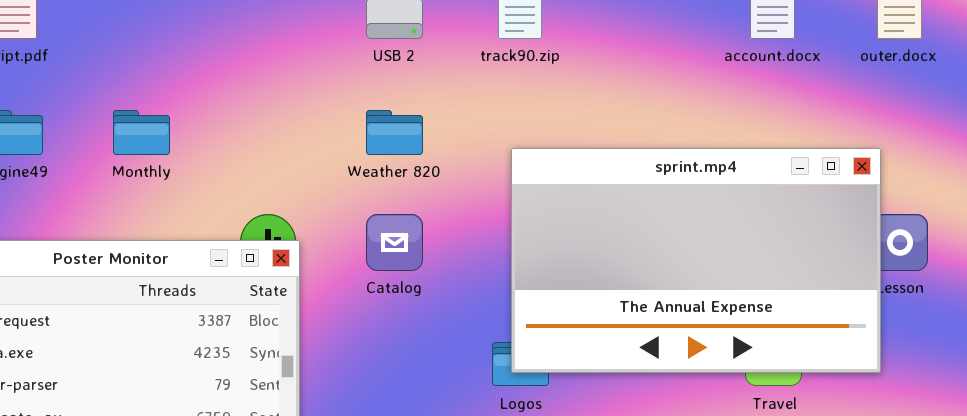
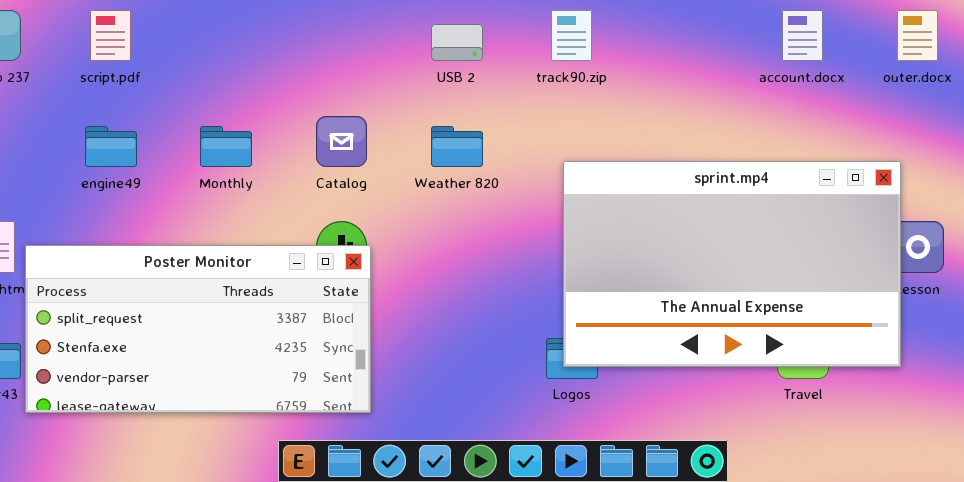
Catalog: [366,214,423,271] -> [316,116,367,167], moved

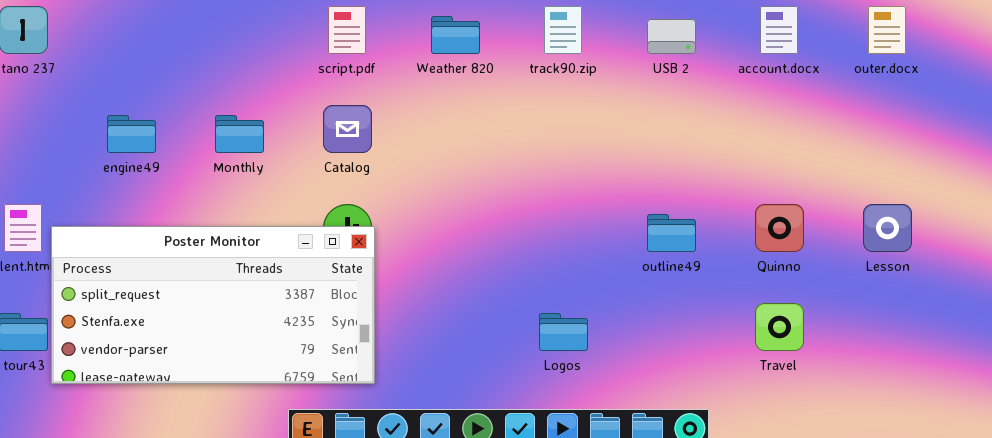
script.pdf: [90,10,131,61] -> [328,6,366,54], moved
USB 2: [431,24,483,61] -> [647,19,696,54], moved
Weather 820: [431,126,483,167] -> [431,16,480,54], moved
sprint.mp4: [563,161,901,367] -> none, closed

